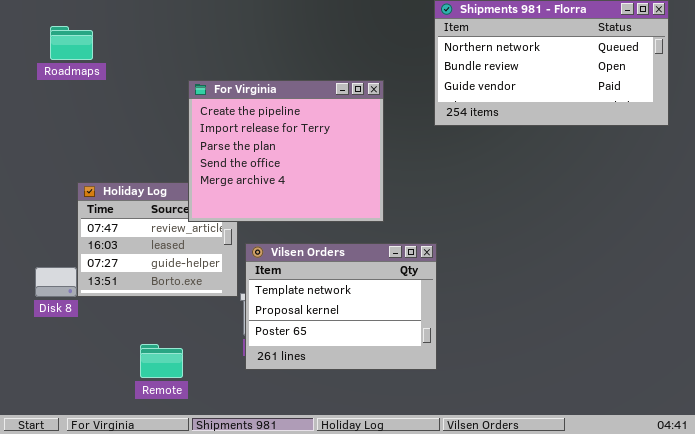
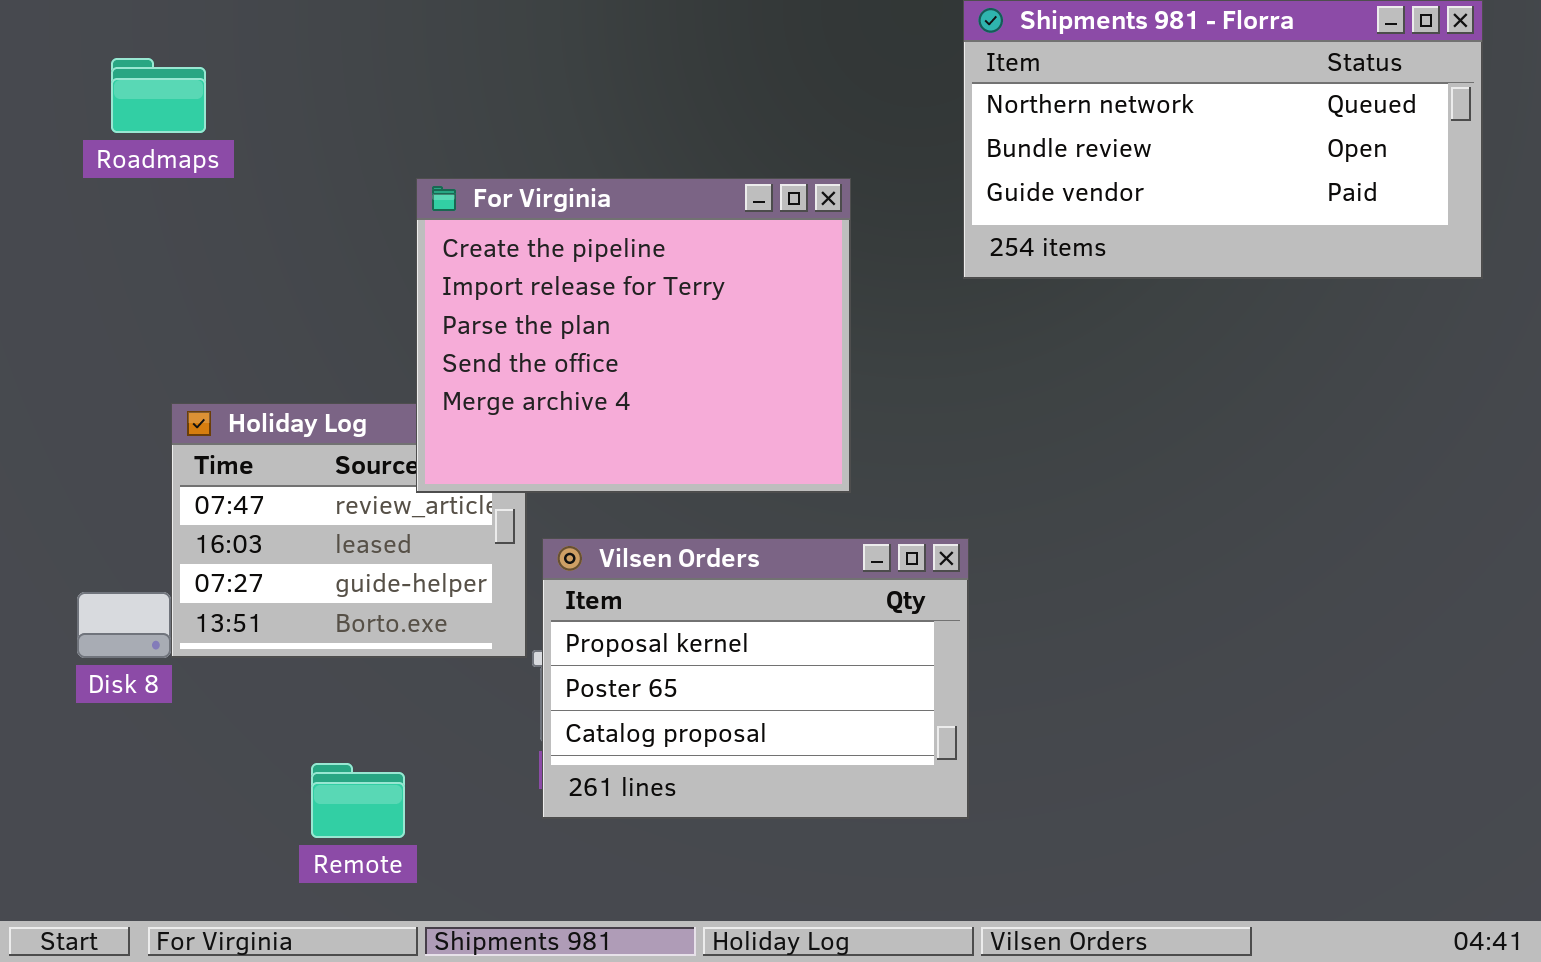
Vilsen Orders: [245,243,437,370] -> [542,538,969,819], scrolled down 1 row

